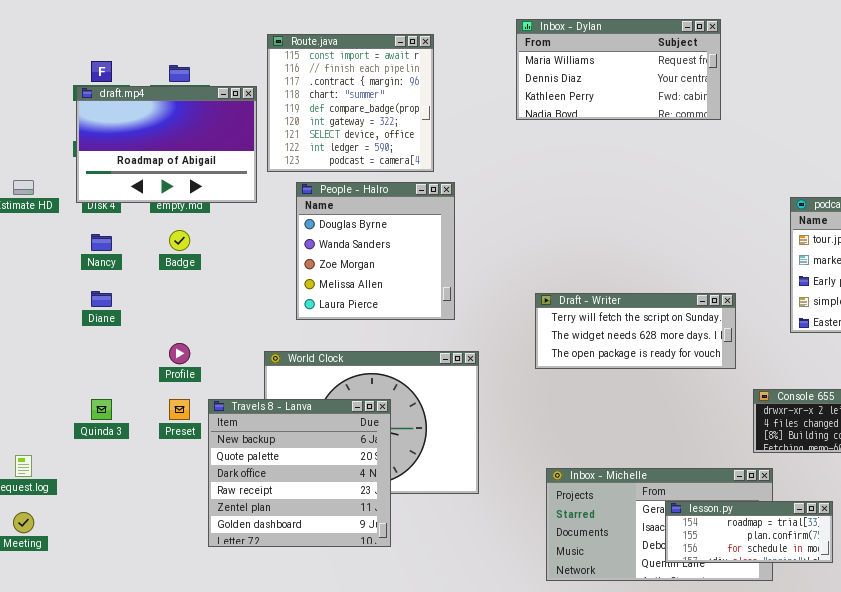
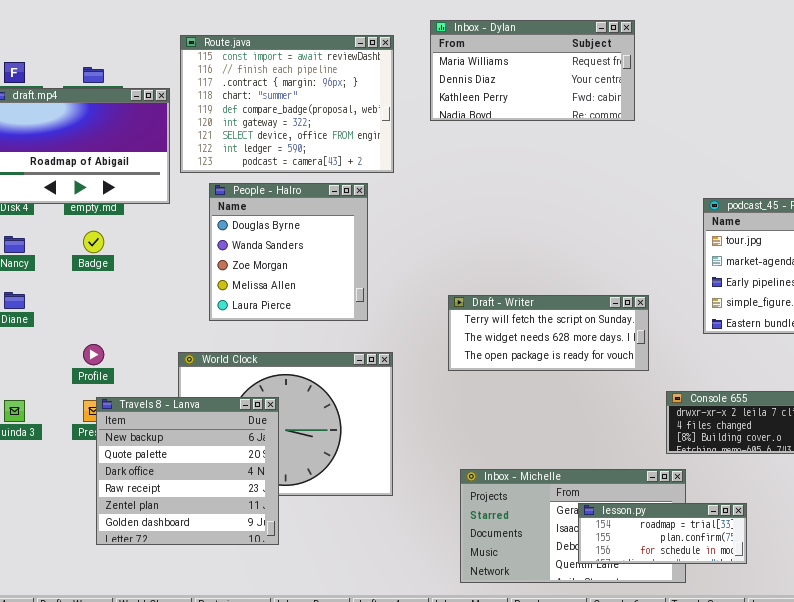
Route.java: [267,34,434,172] -> [180,35,394,173], resized
Travels 8 - Lanva: [208,399,391,547] -> [96,397,279,545], moved

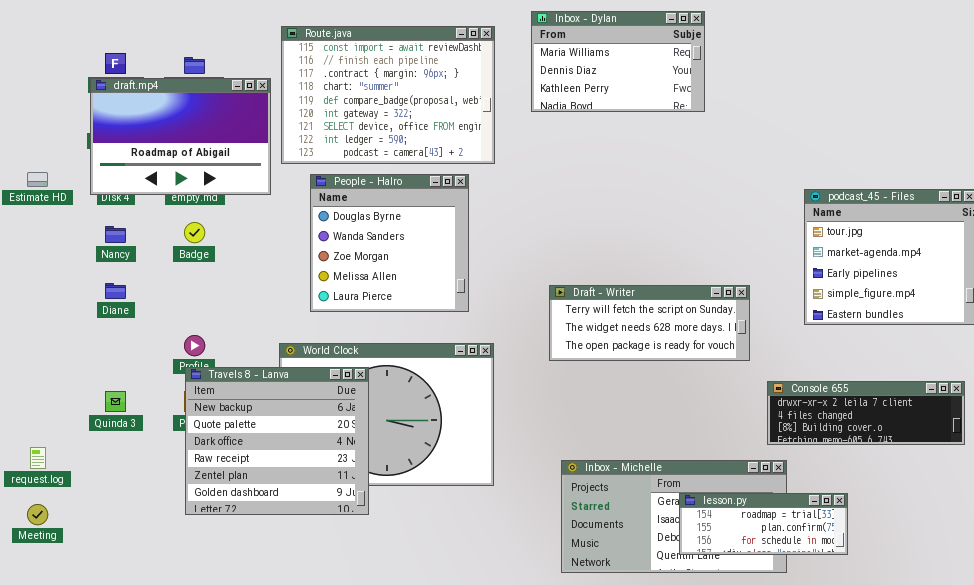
Inbox - Dylan: [430,20,635,121] -> [531,11,705,112], resized
Travels 8 - Lanva: [96,397,279,545] -> [185,367,369,515], moved

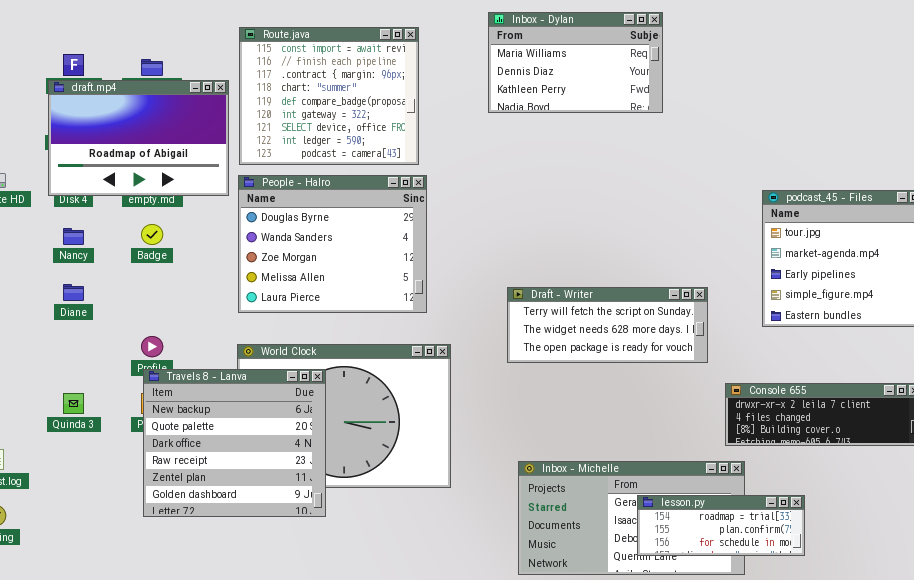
Route.java: [281,26,495,164] -> [239,27,419,165], resized
People - Halro: [310,174,469,312] -> [238,175,427,313], resized

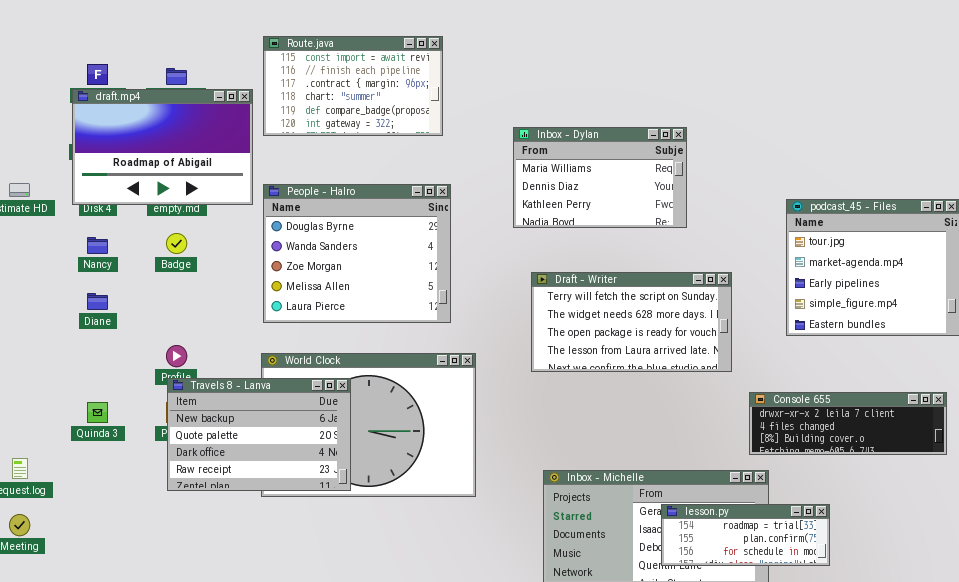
Inbox - Dylan: [488,12,663,113] -> [513,127,687,228], moved
Route.java: [239,27,419,165] -> [263,36,443,136], resized
Draft - Writer: [507,287,708,363] -> [531,272,732,372], resized
Travels 8 - Lanva: [143,369,326,517] -> [167,378,351,491], resized

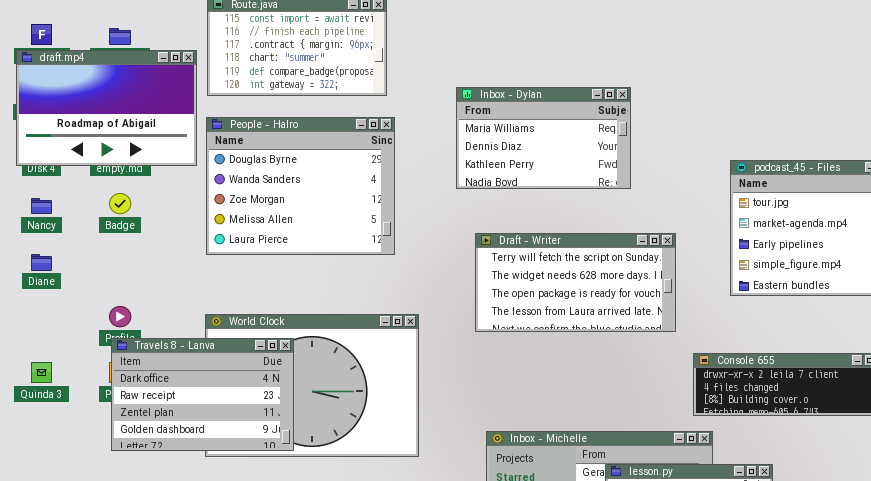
People - Halro: [263,184,451,323] -> [206,117,395,255], moved
Travels 8 - Lanva: [167,378,351,491] -> [111,338,294,451], scrolled down 2 rows

